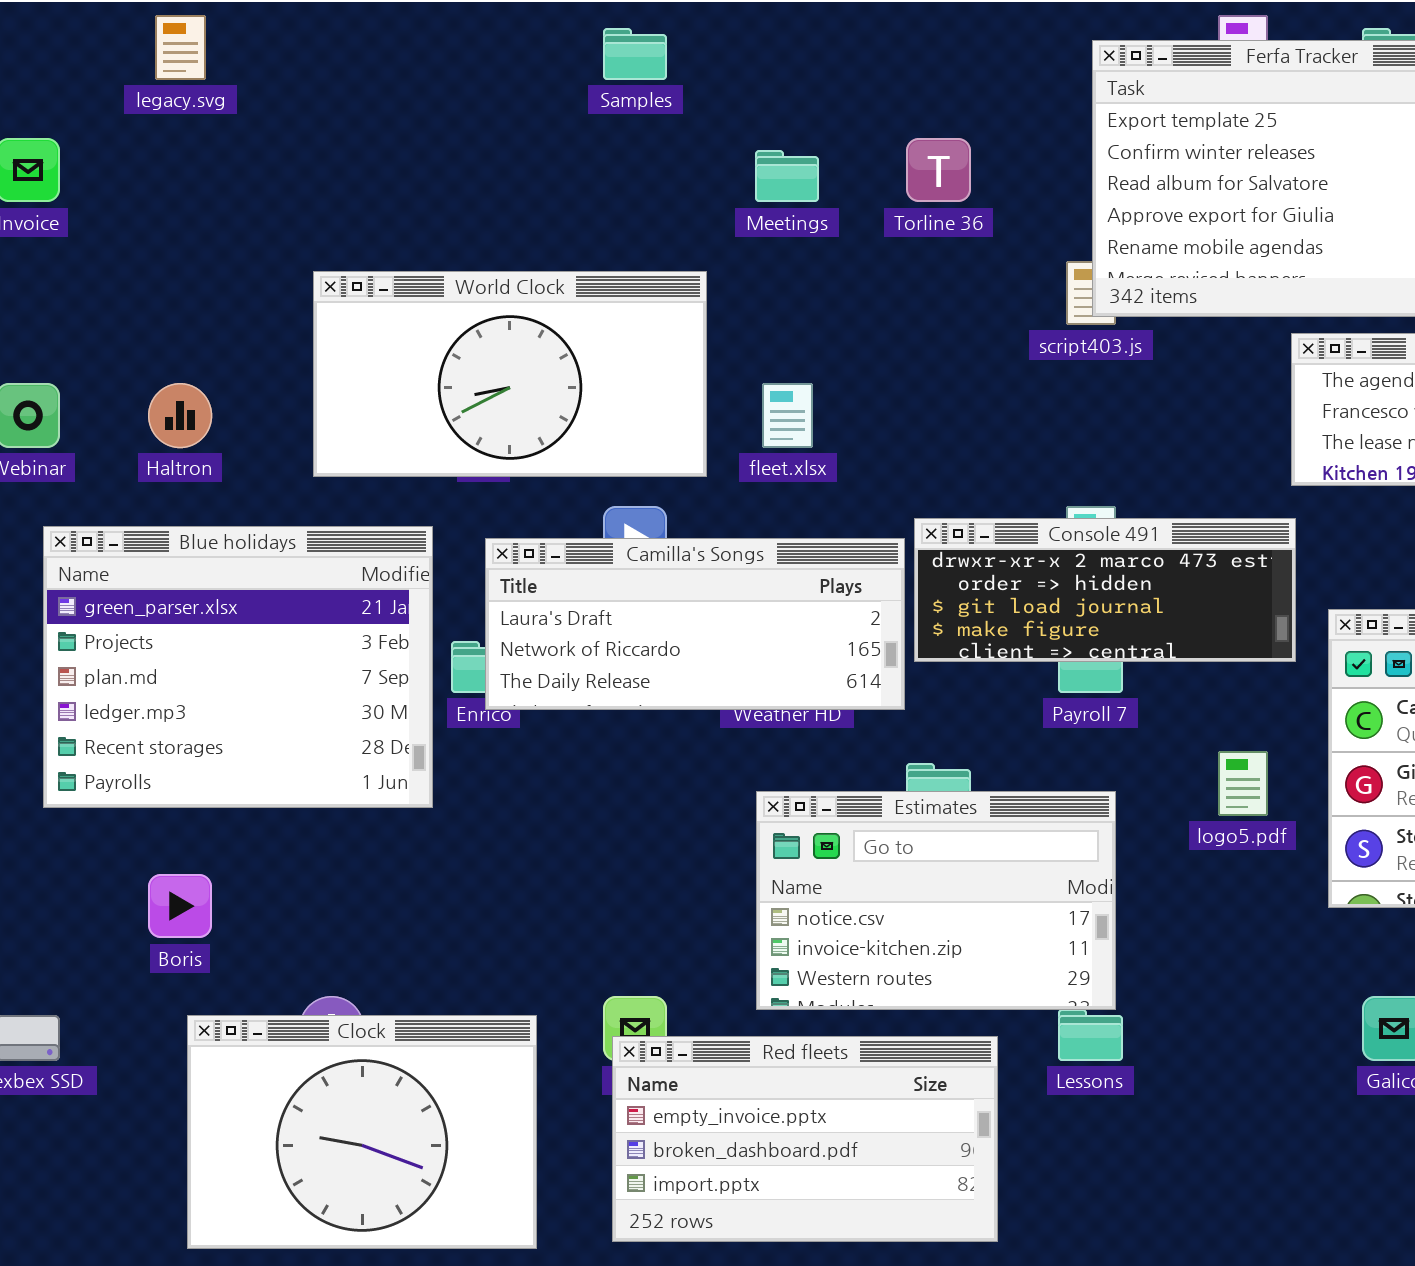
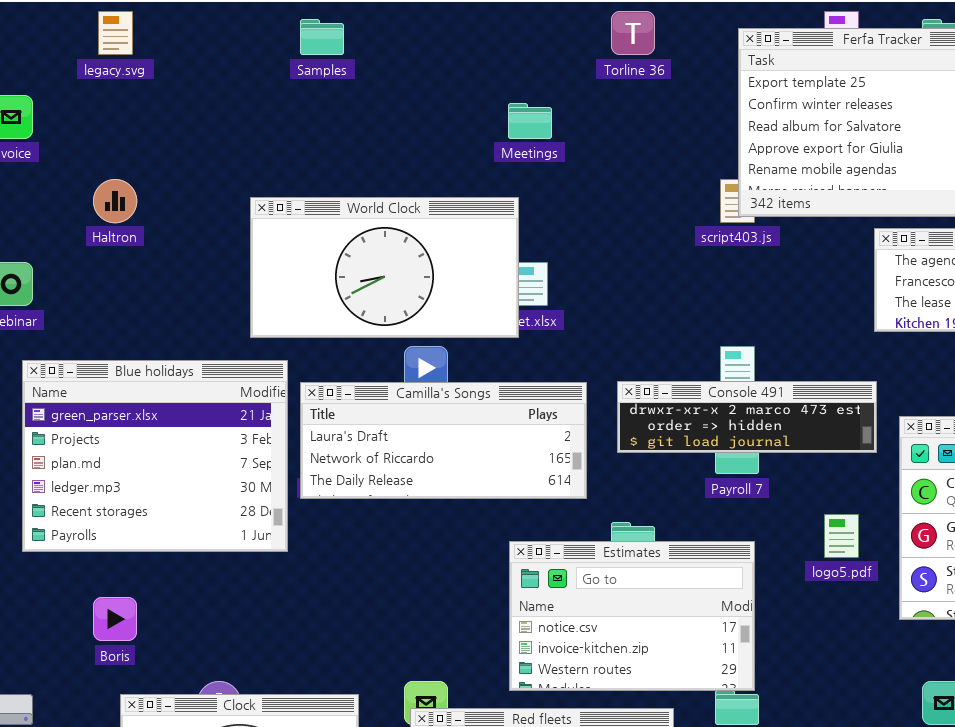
Samples: [603,28,667,80] -> [300,19,344,55], moved
Torline 36: [906,138,971,202] -> [611,11,655,55], moved
World Clock: [313,271,707,477] -> [250,197,519,338], moved
Haltron: [148,383,212,448] -> [93,179,137,223], moved
Console 491: [914,518,1296,662] -> [617,381,877,453], resized
Camilla's Songs: [485,538,905,710] -> [300,382,587,499], moved

